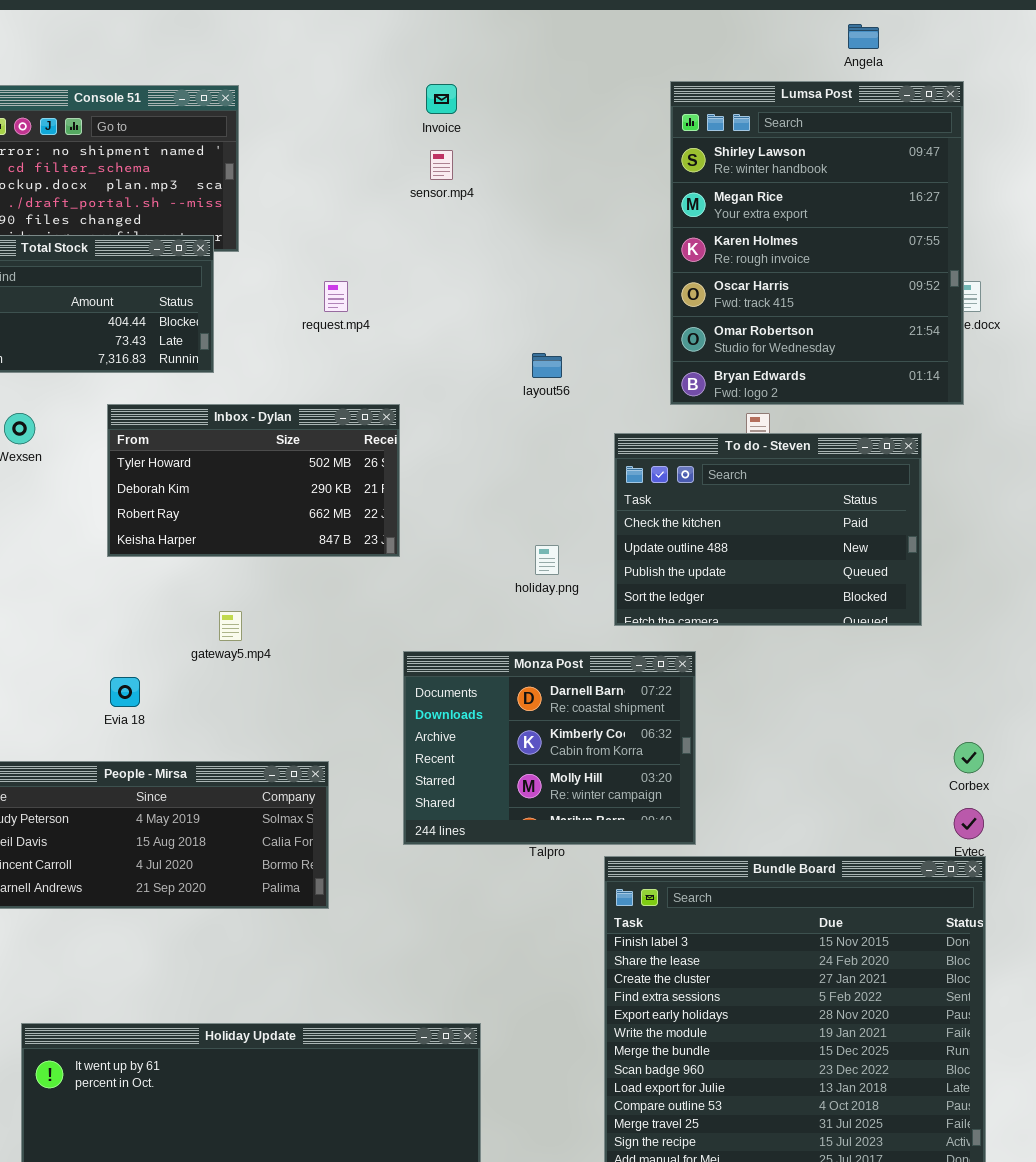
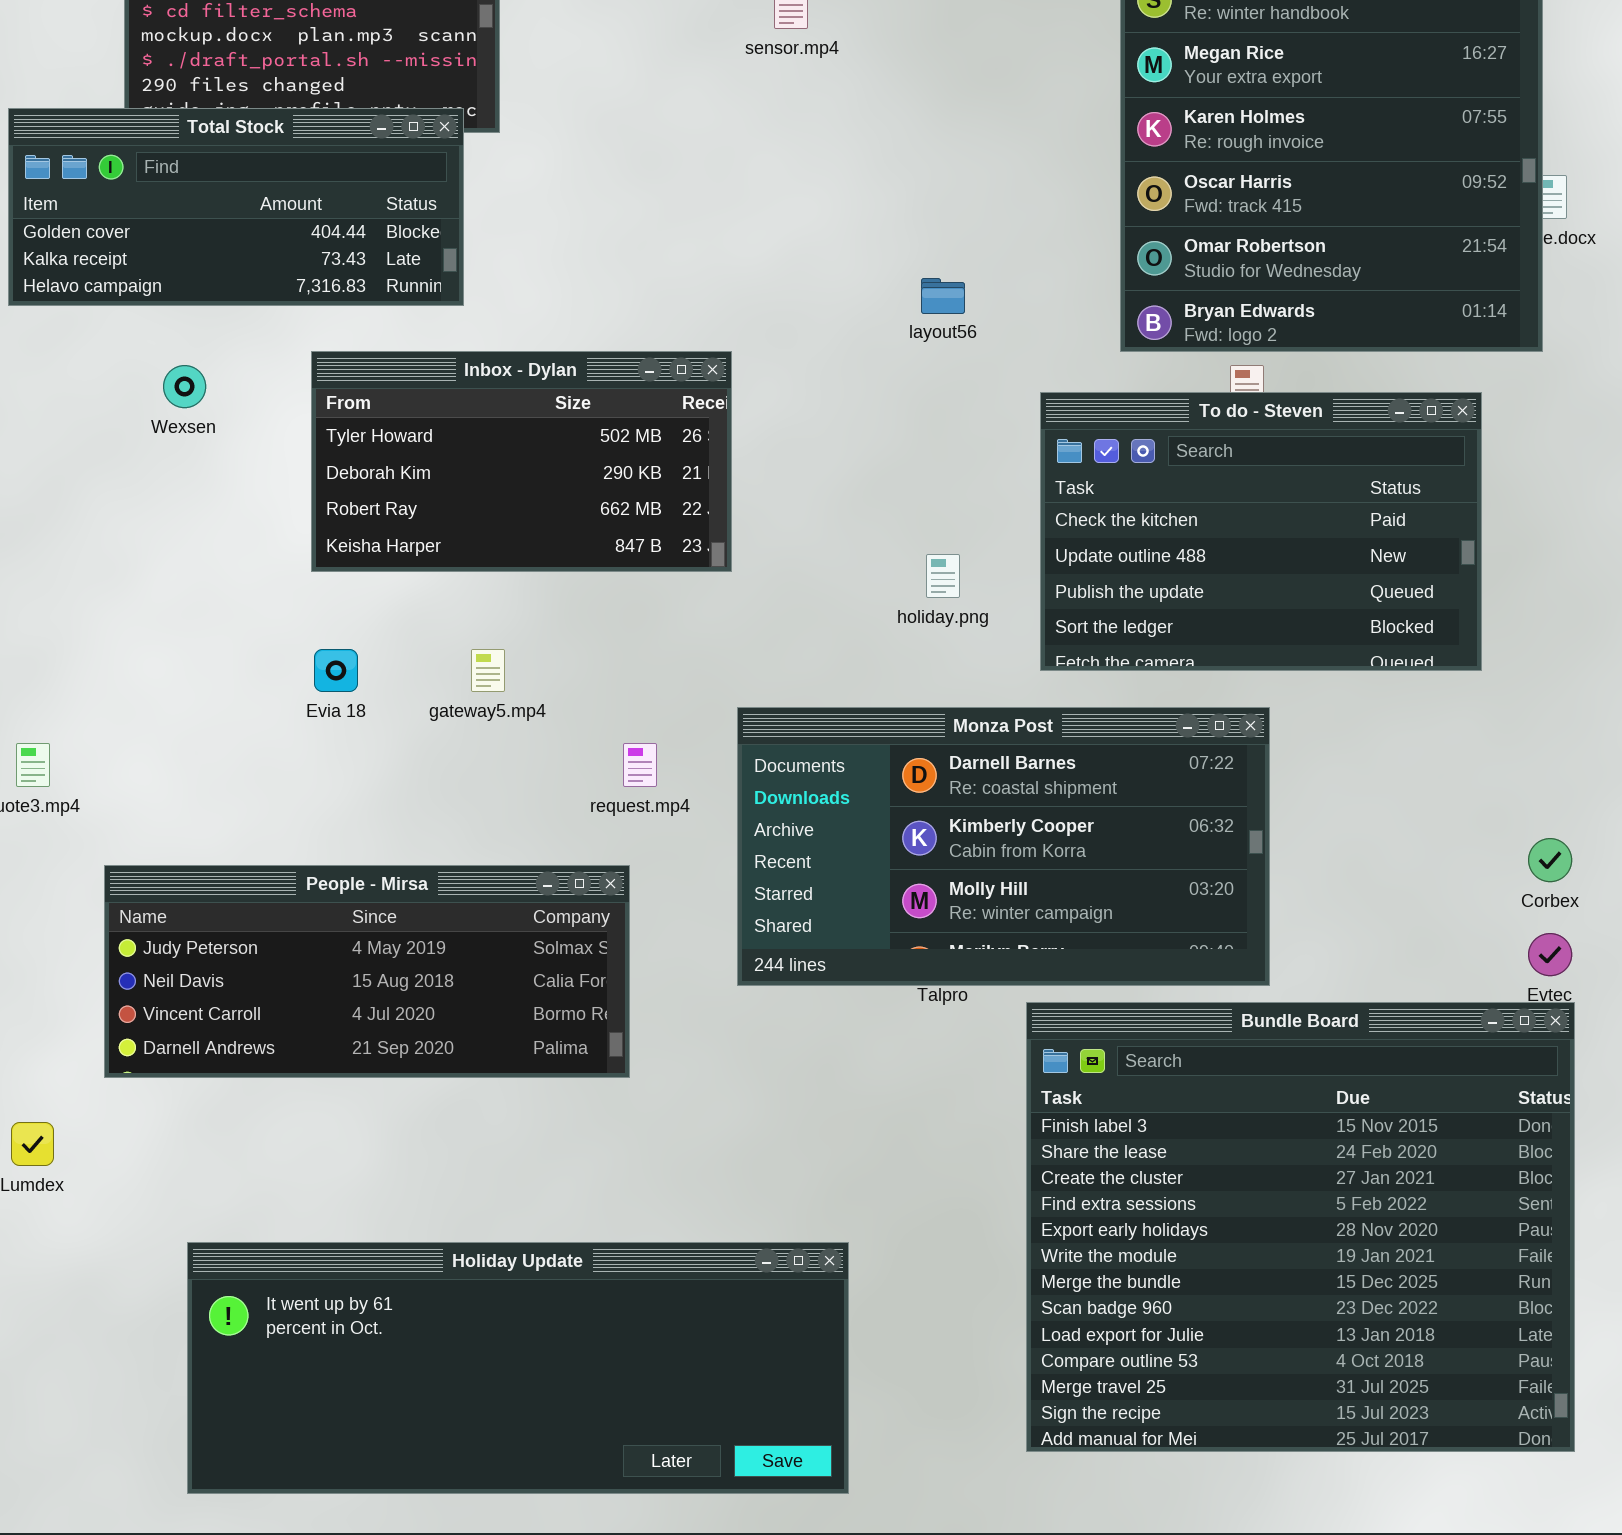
request.mp4: [324,281,348,312] -> [623,743,657,787], moved
Monza Post: [403,651,696,845] -> [737,707,1270,986], resized
Evia 18: [110,677,140,707] -> [314,649,358,692], moved

